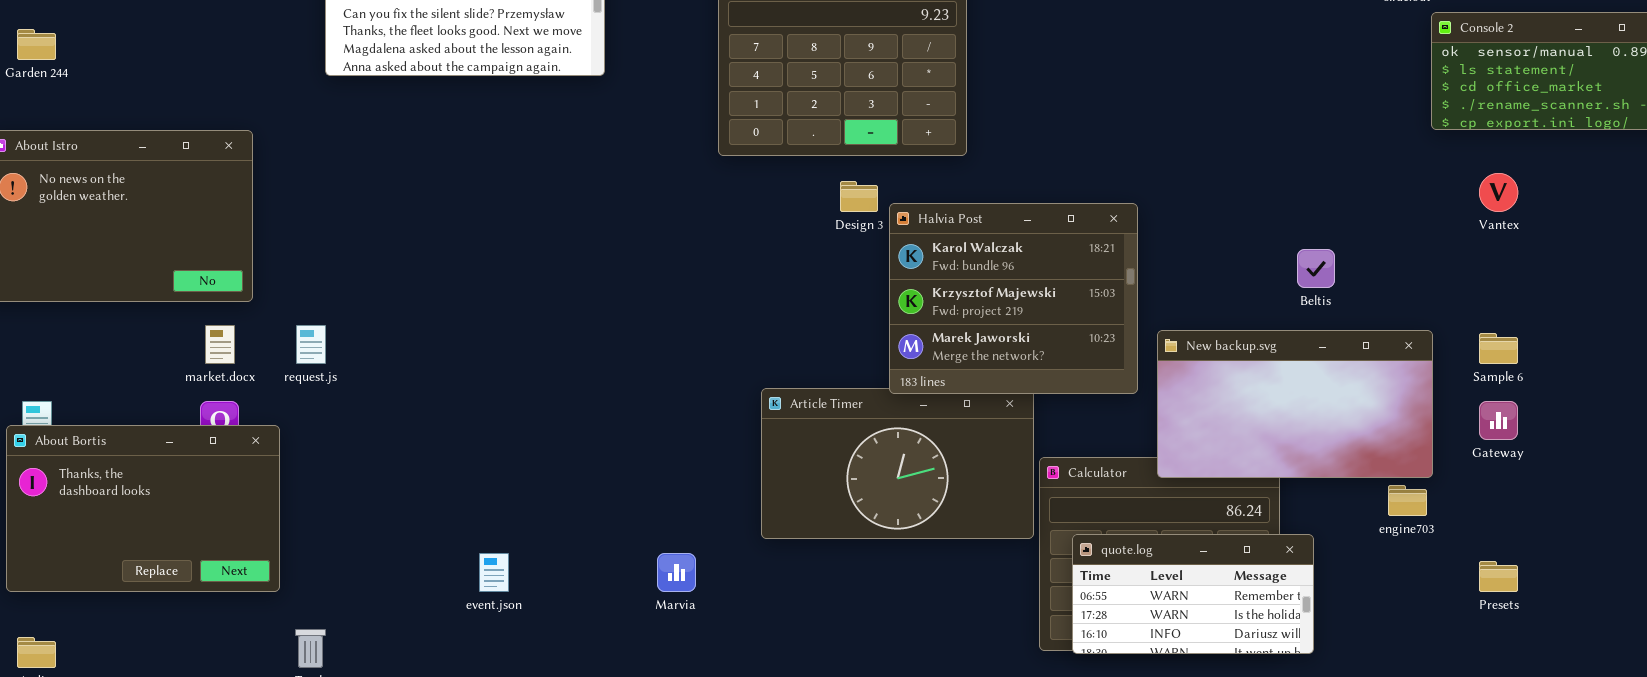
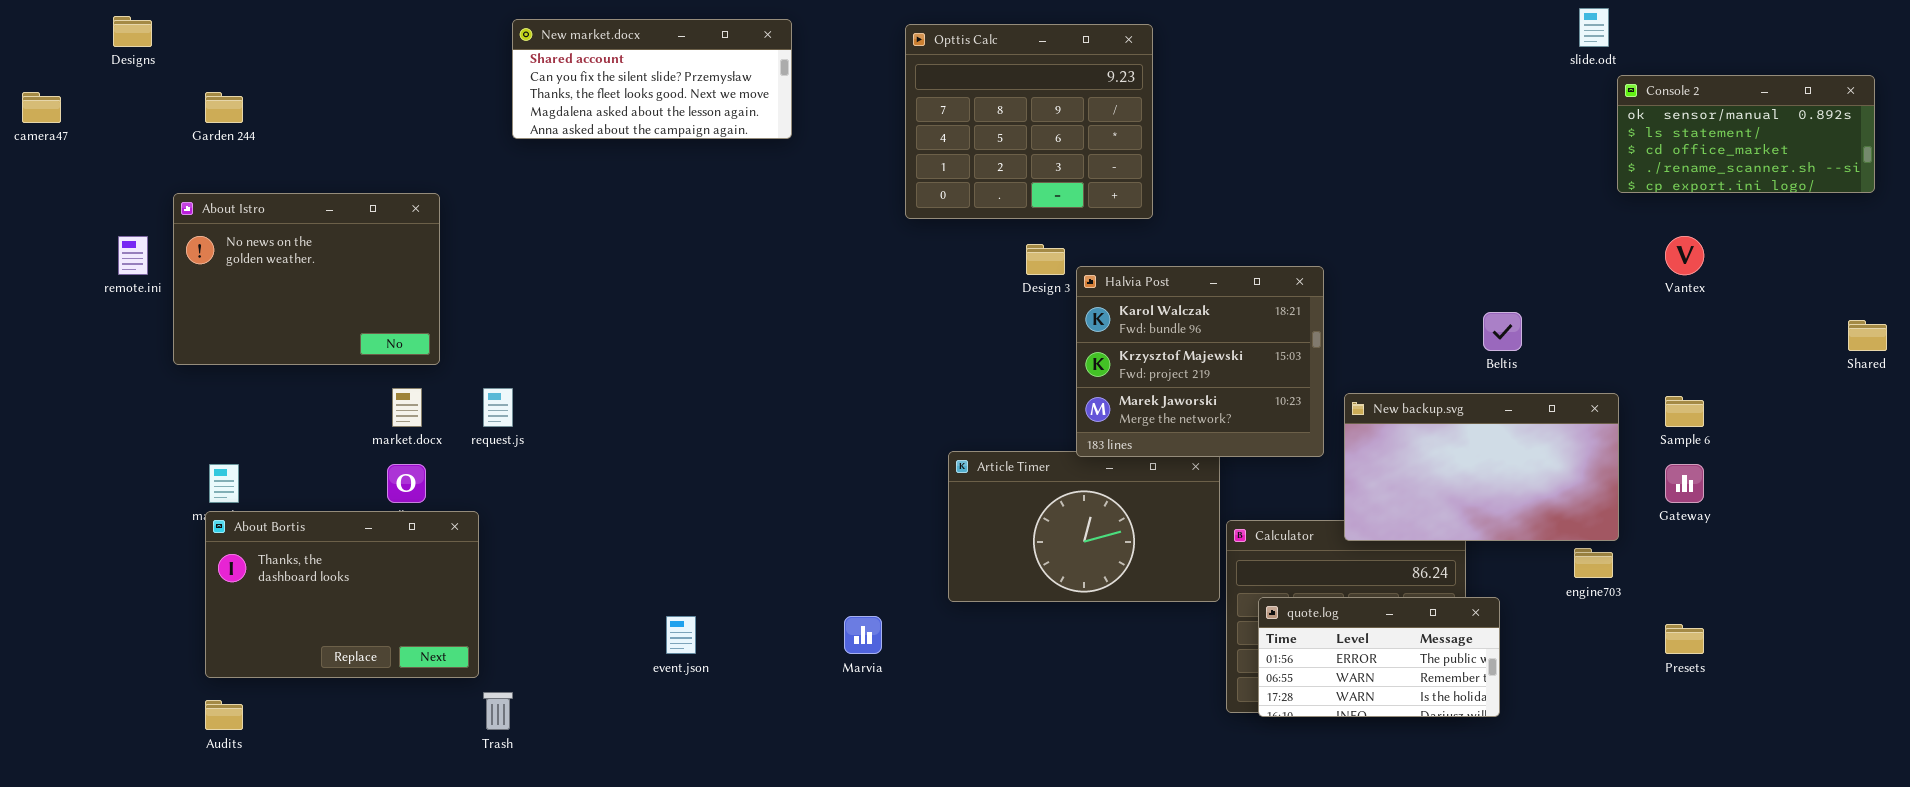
About Bortis: [6,425,280,592] -> [205,511,479,678], moved
quote.log: [1072,534,1314,654] -> [1258,597,1500,717], scrolled up 1 row

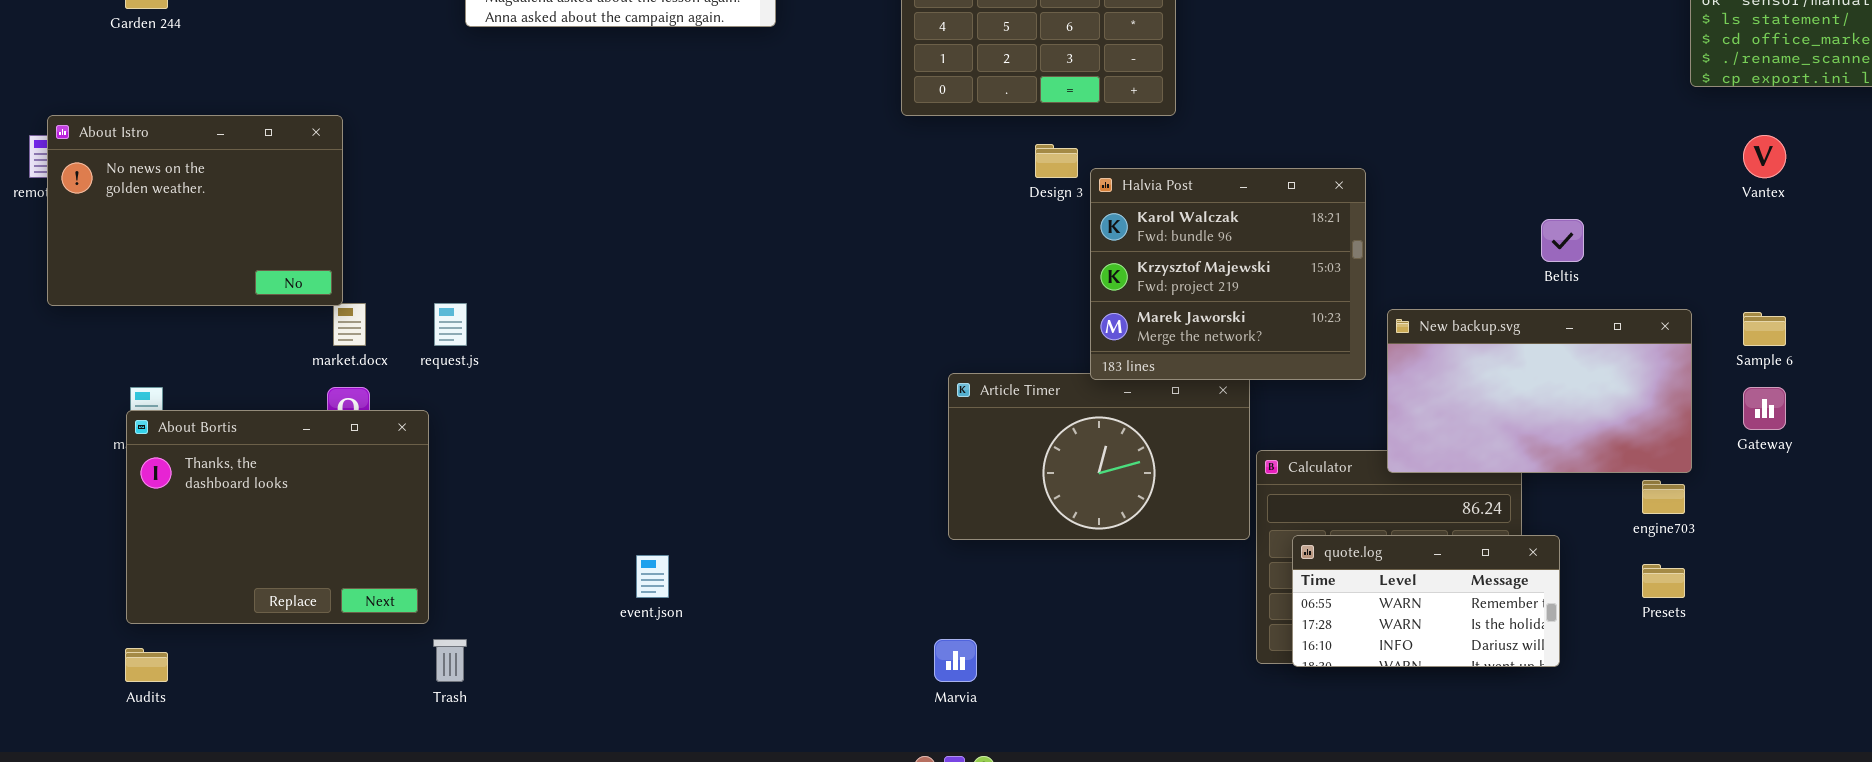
About Istro: [173,193,440,365] -> [47,115,343,306], moved
About Bortis: [205,511,479,678] -> [126,410,429,624], resized
quote.log: [1258,597,1500,717] -> [1292,535,1560,667], scrolled down 1 row
Marvia: [844,616,882,654] -> [934,639,977,682], moved
Presets: [1665,624,1704,654] -> [1642,564,1685,598], moved

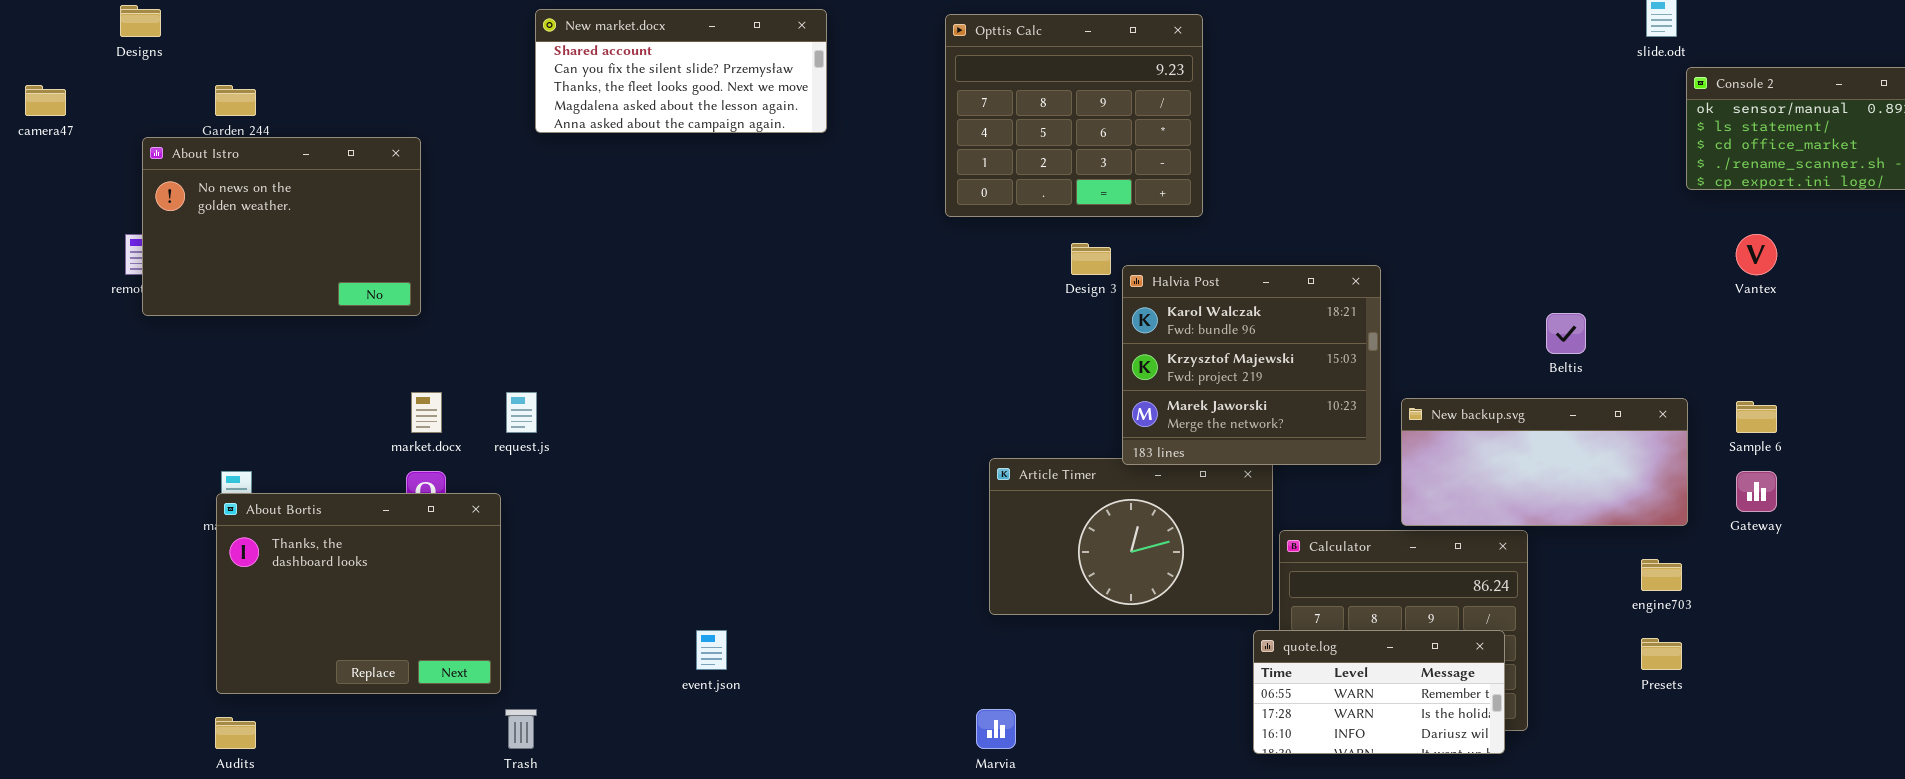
About Istro: [47,115,343,306] -> [142,137,421,316], moved
New backup.svg: [1387,309,1692,473] -> [1401,398,1688,526], resized
quote.log: [1292,535,1560,667] -> [1253,630,1505,754], moved

